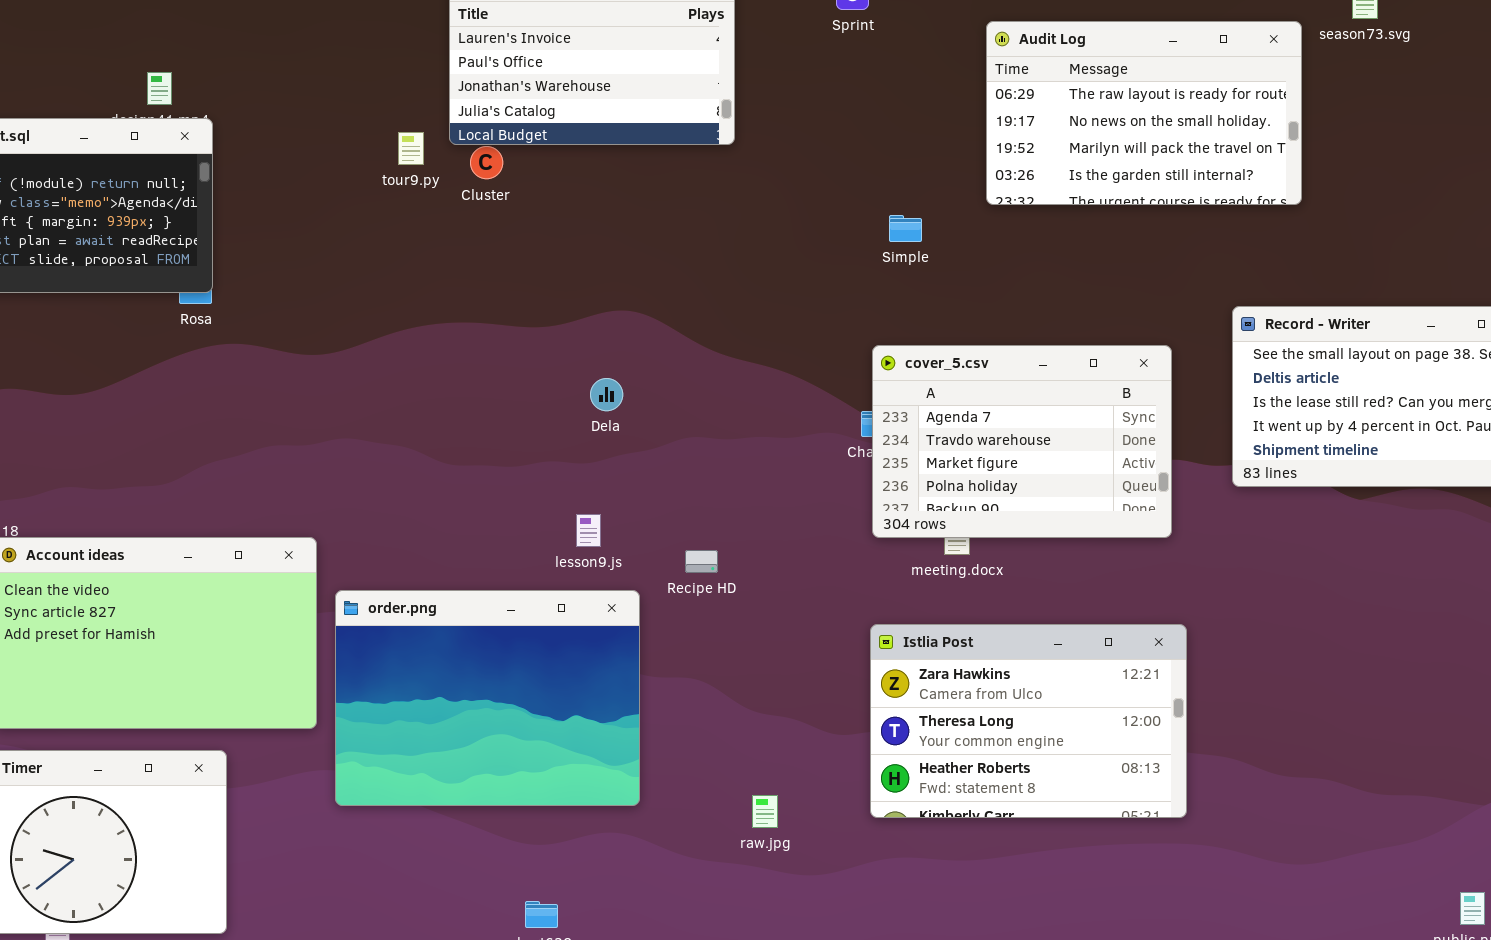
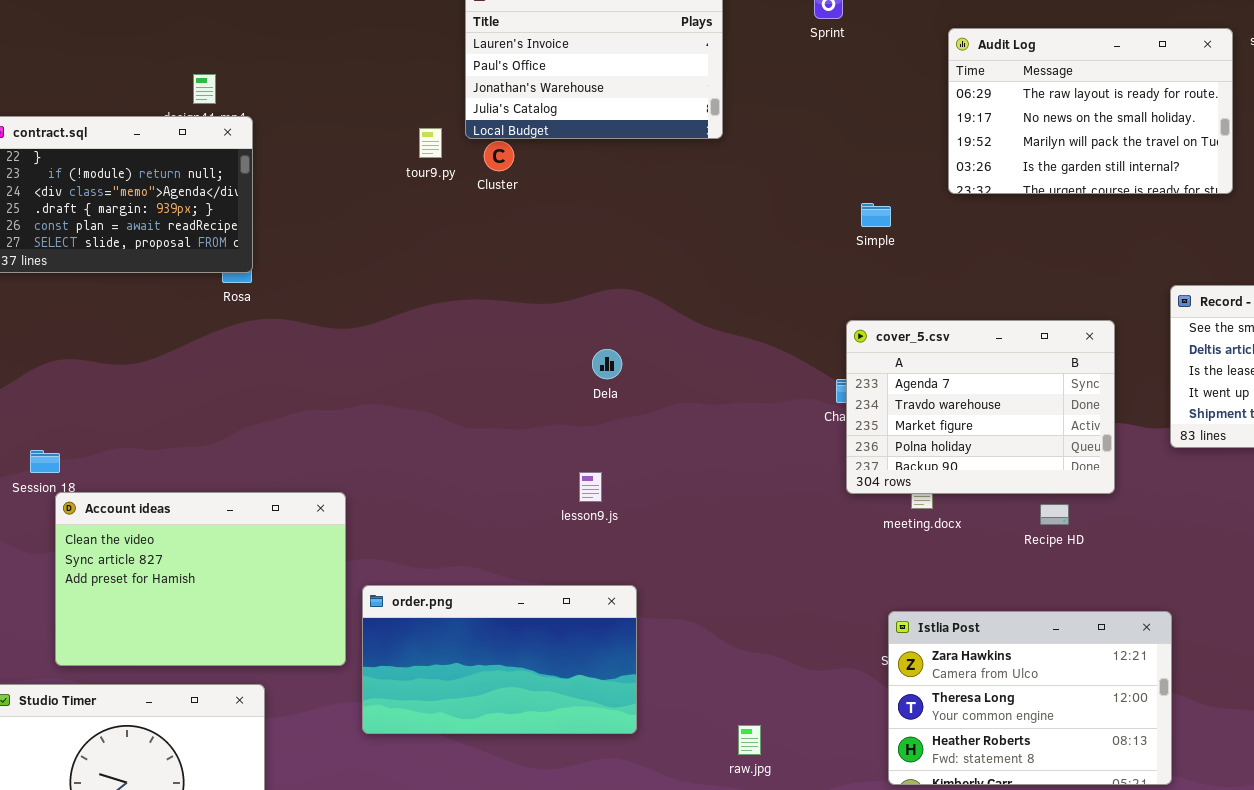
Recipe HD: [685,550,718,573] -> [1040,504,1069,525], moved
order.png: [335,590,640,806] -> [362,585,637,734], resized
Istlia Post: [870,624,1187,818] -> [888,611,1172,785], moved

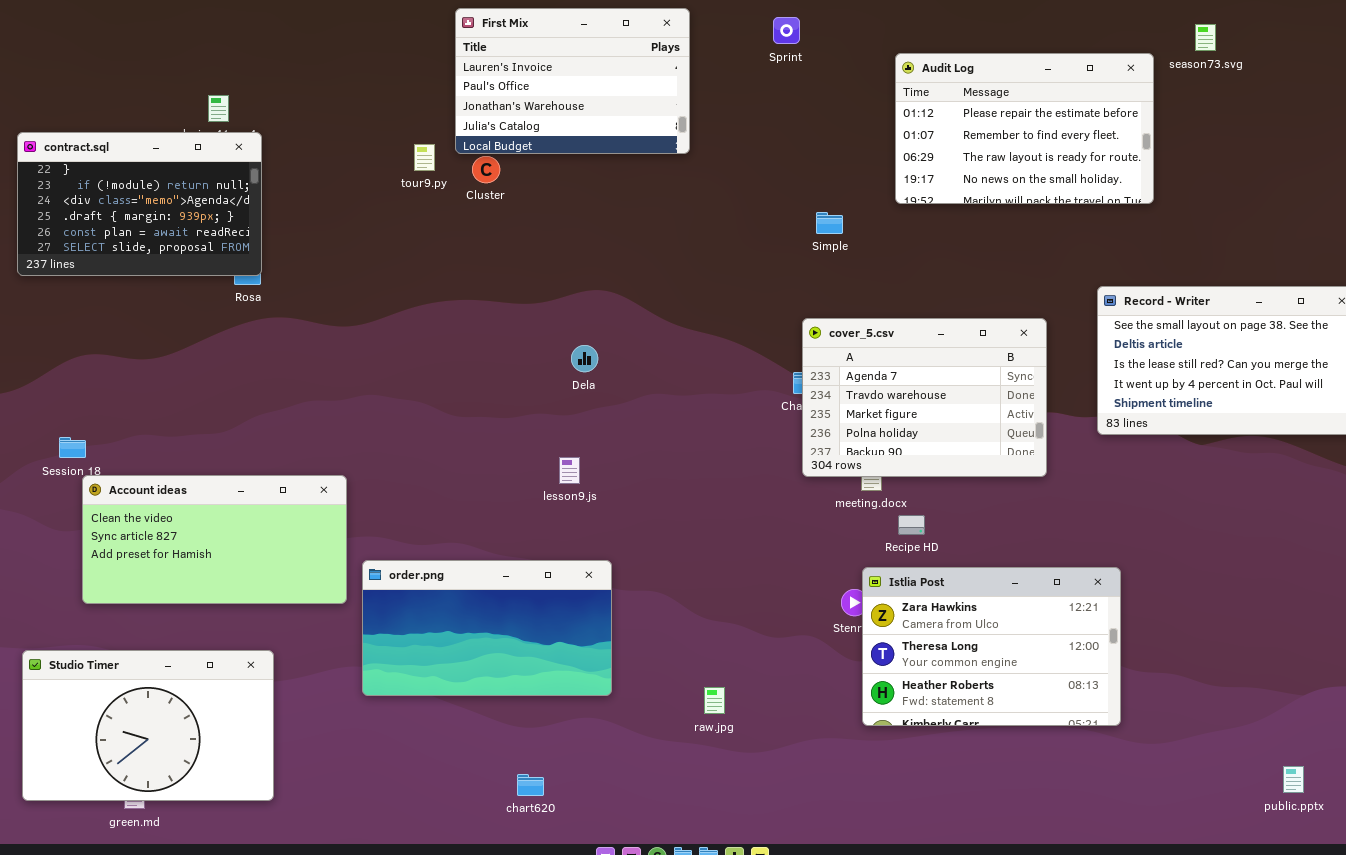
Audit Log: [948,28,1233,194] -> [895,53,1154,204], scrolled up 2 rows
Account ideas: [55,492,346,666] -> [82,475,347,604], resized
Recipe HD: [1040,504,1069,525] -> [898,515,925,535], moved
Istlia Post: [888,611,1172,785] -> [862,567,1121,726], moved

